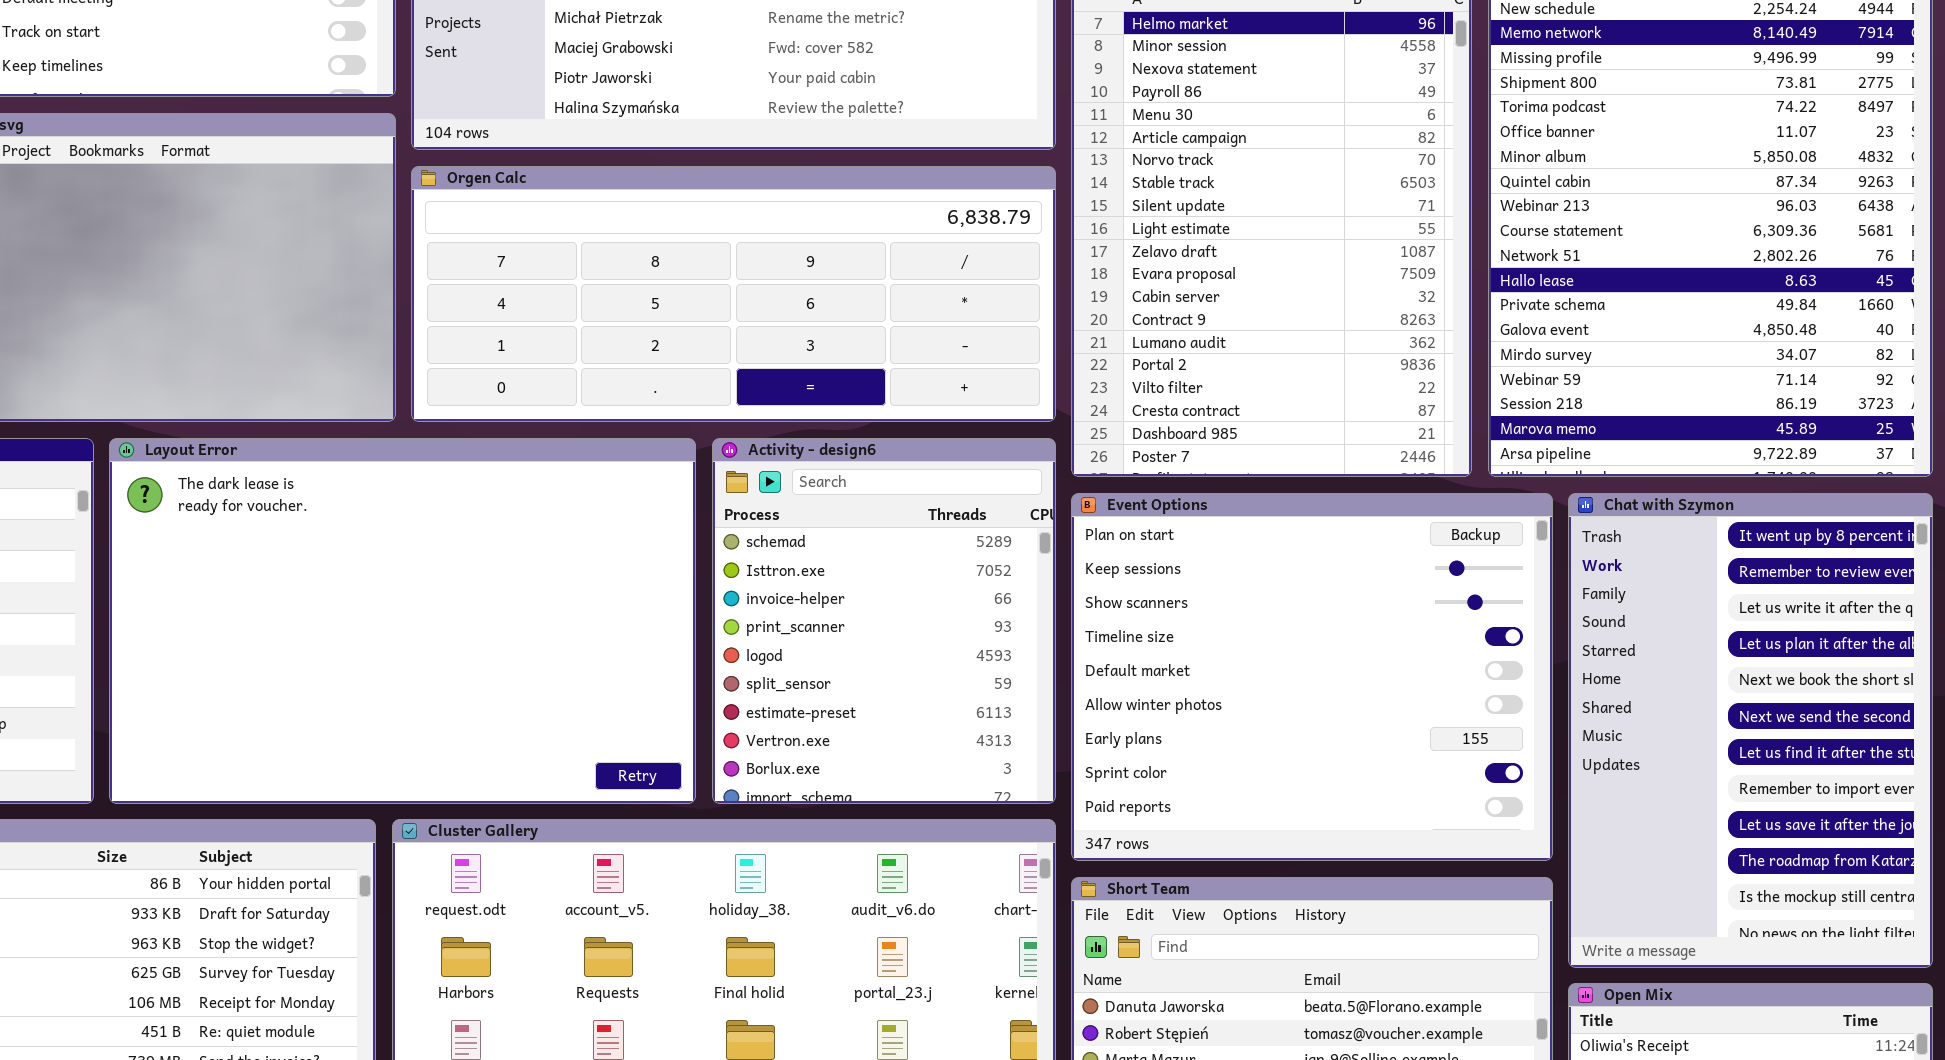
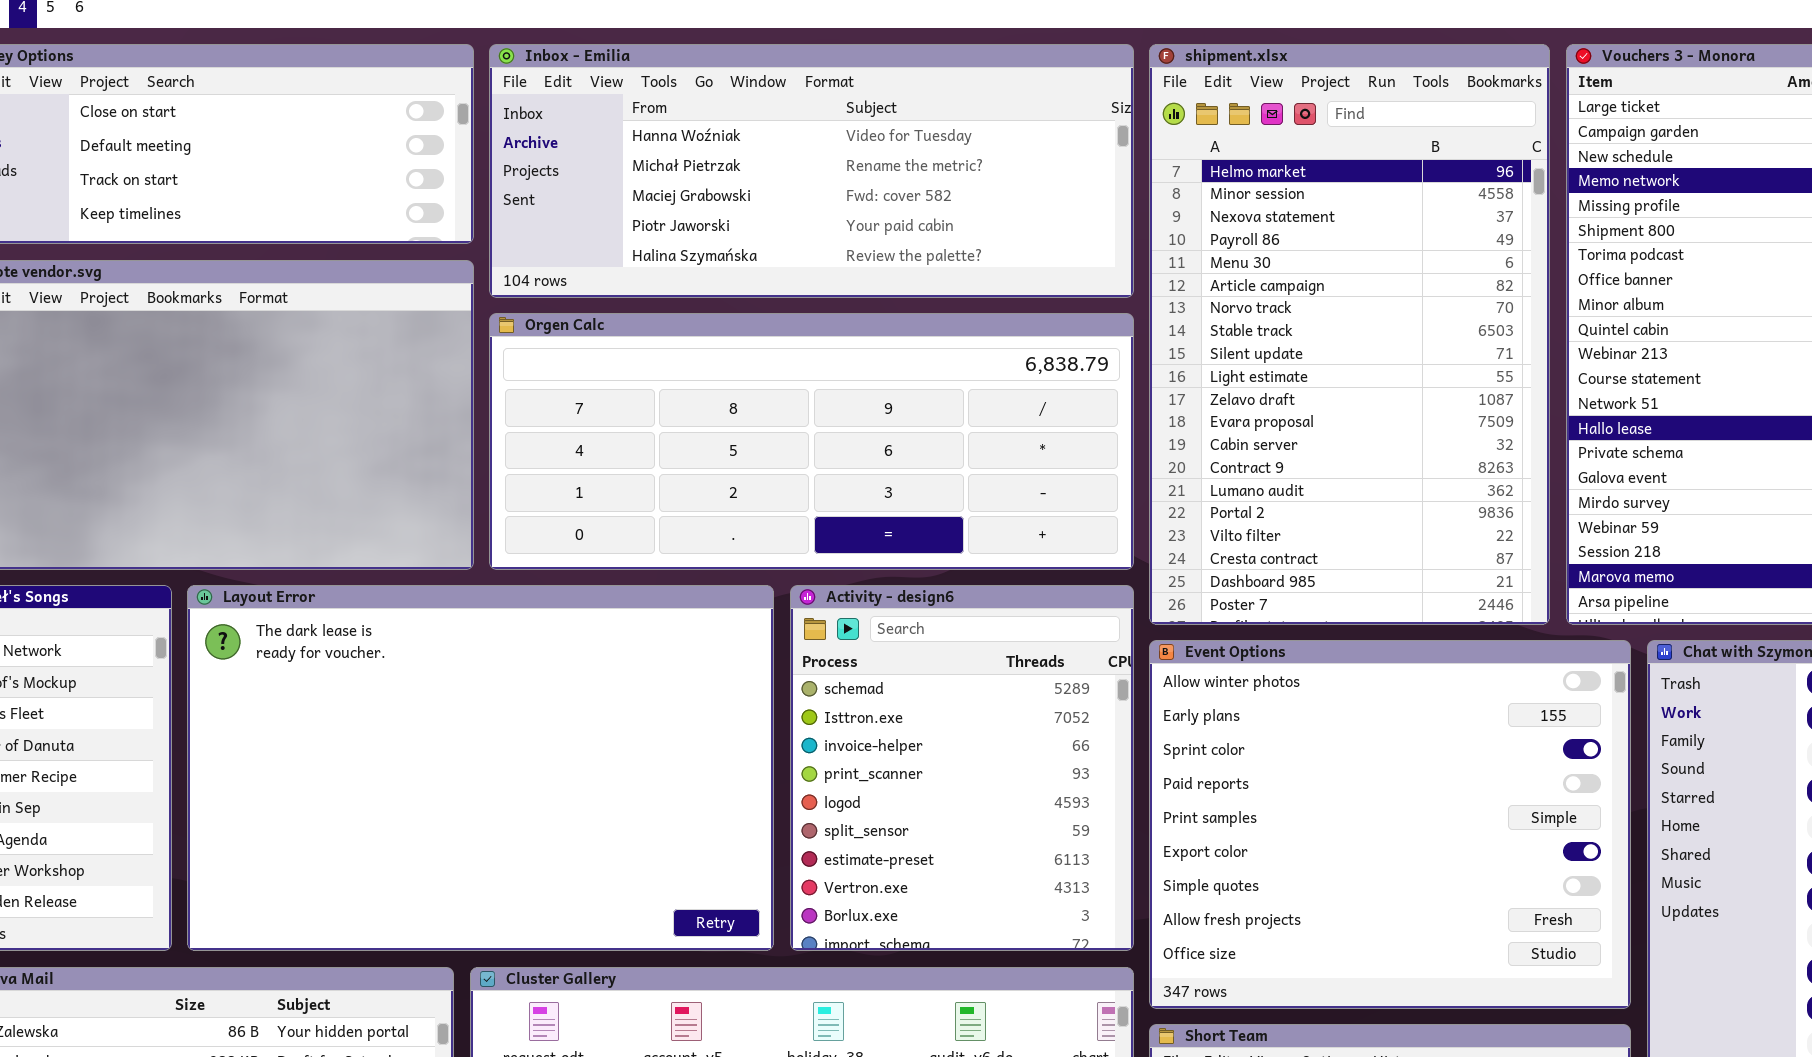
Event Options: [1071,493,1553,861] -> [1149,640,1631,1009], scrolled down 5 rows

